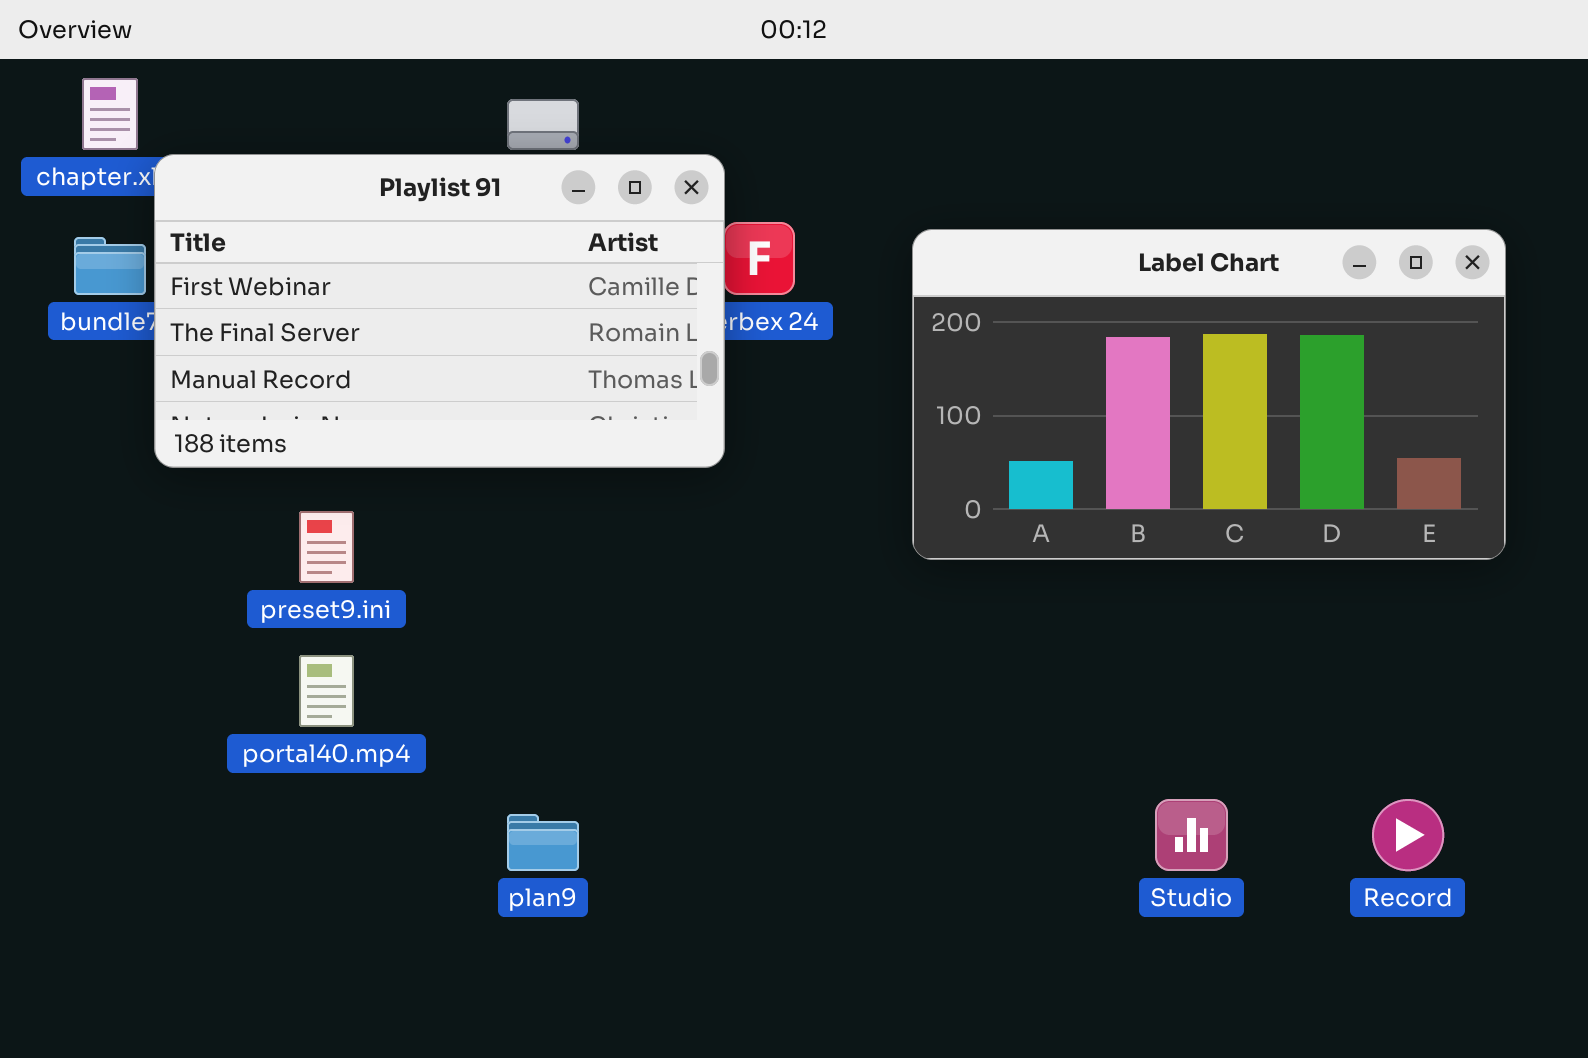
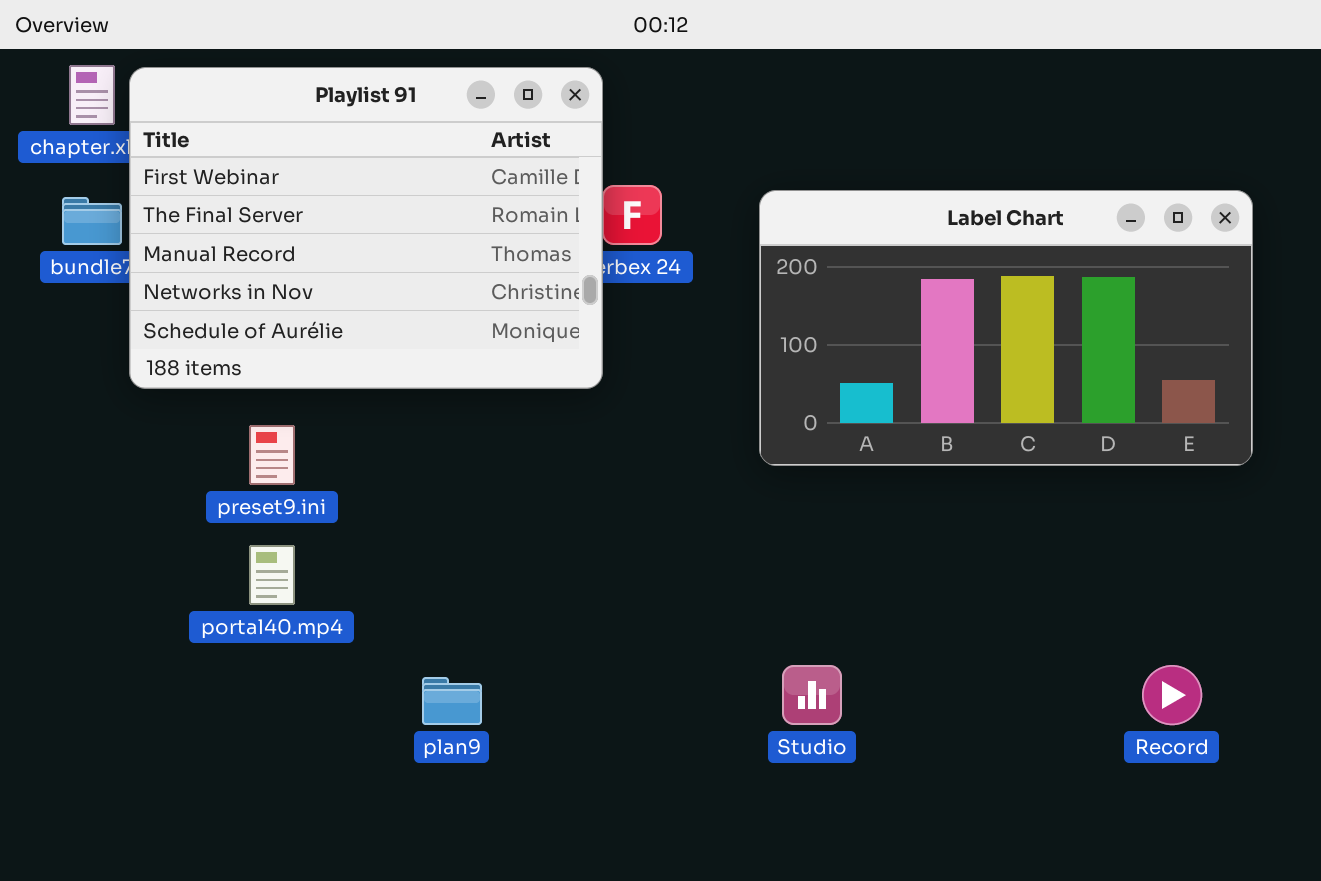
Playlist 91: [154,154,725,468] -> [129,67,603,389], resized
Studio: [1155,799,1228,871] -> [782,665,842,725], moved

